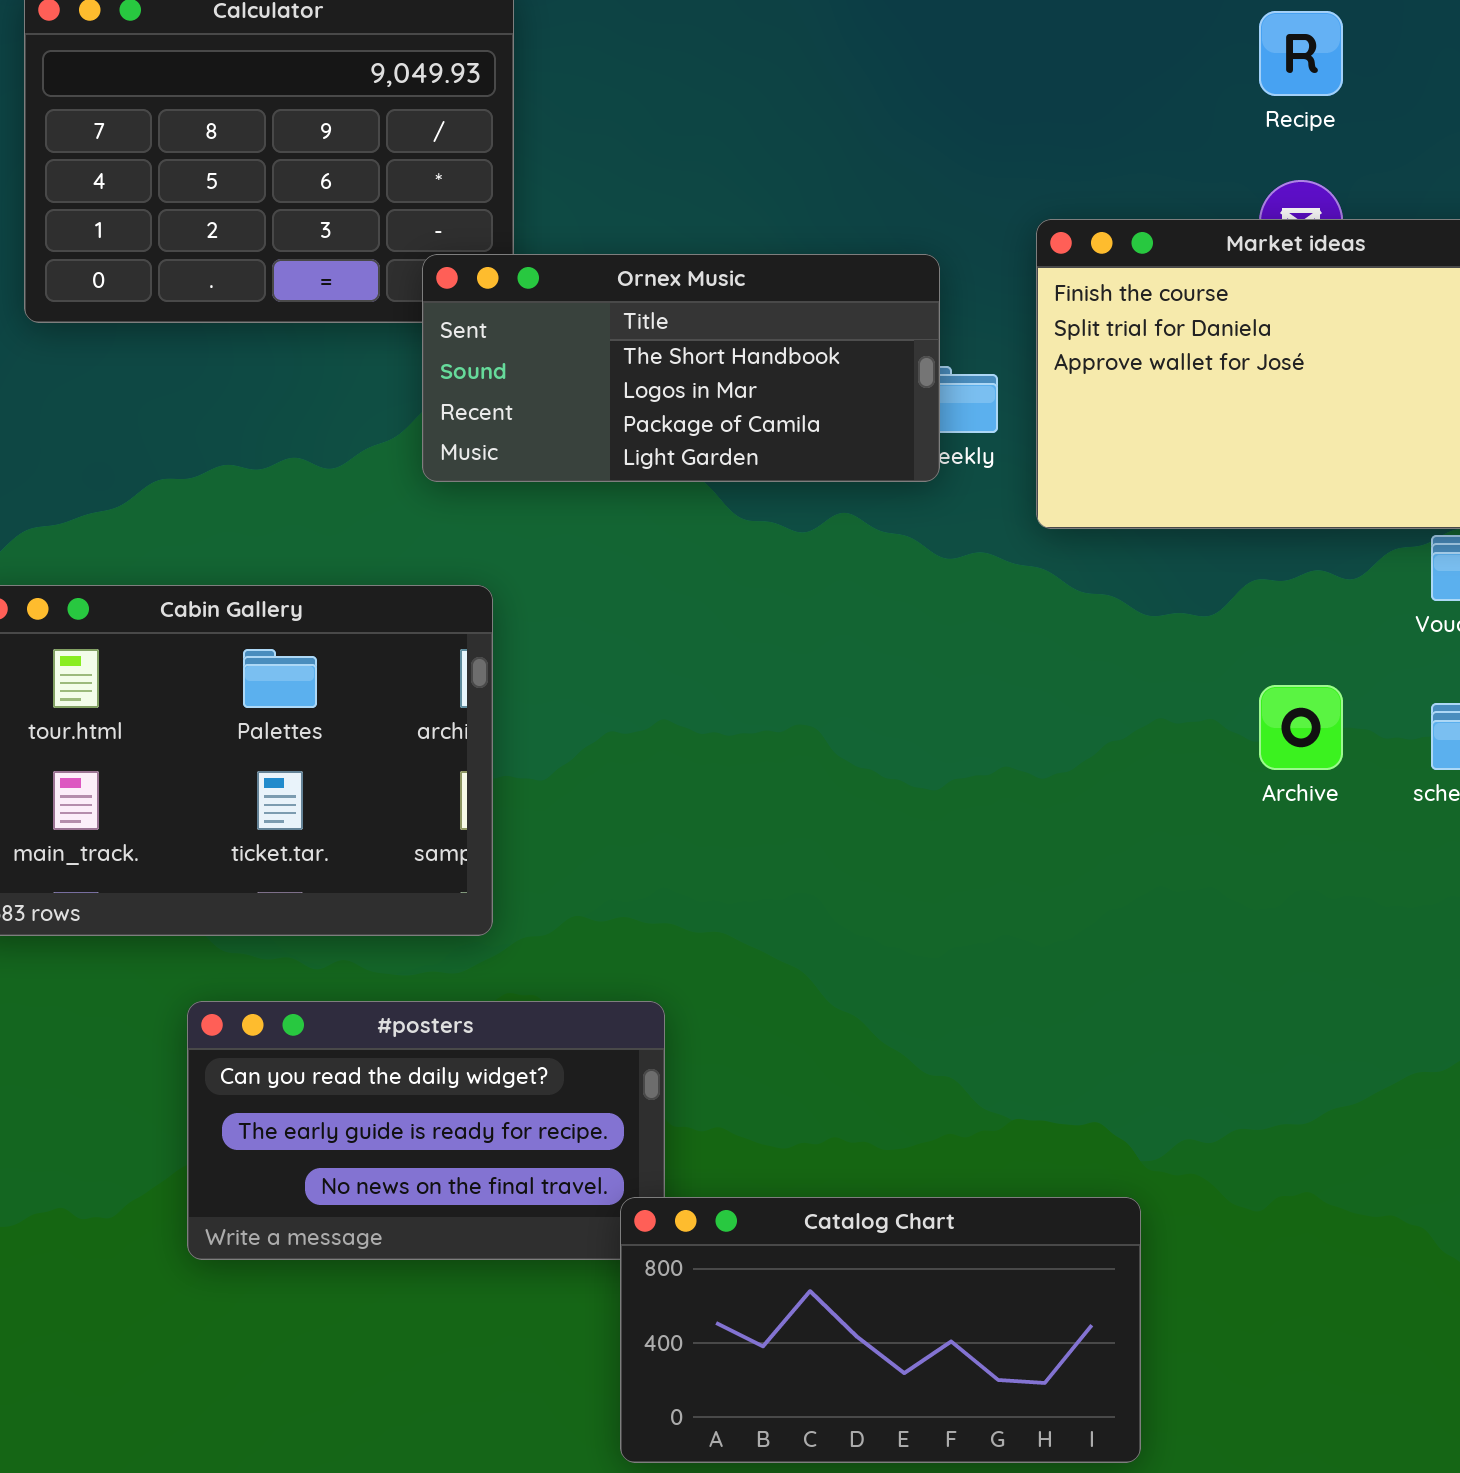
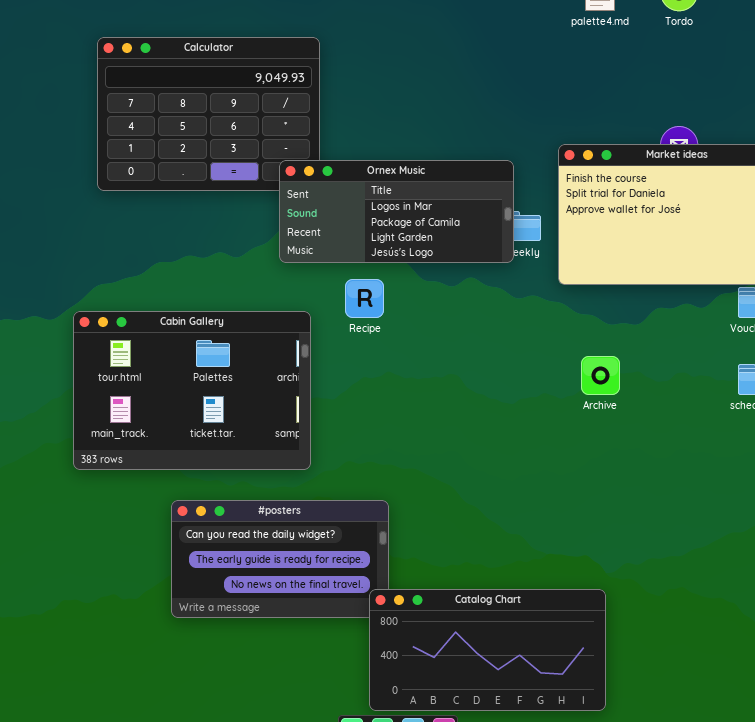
Recipe: [1259,11,1343,96] -> [345,279,384,318], moved
Ornex Music: [422,254,940,482] -> [279,160,514,263], scrolled down 1 row
Archive: [1259,685,1343,770] -> [581,356,620,395], moved

